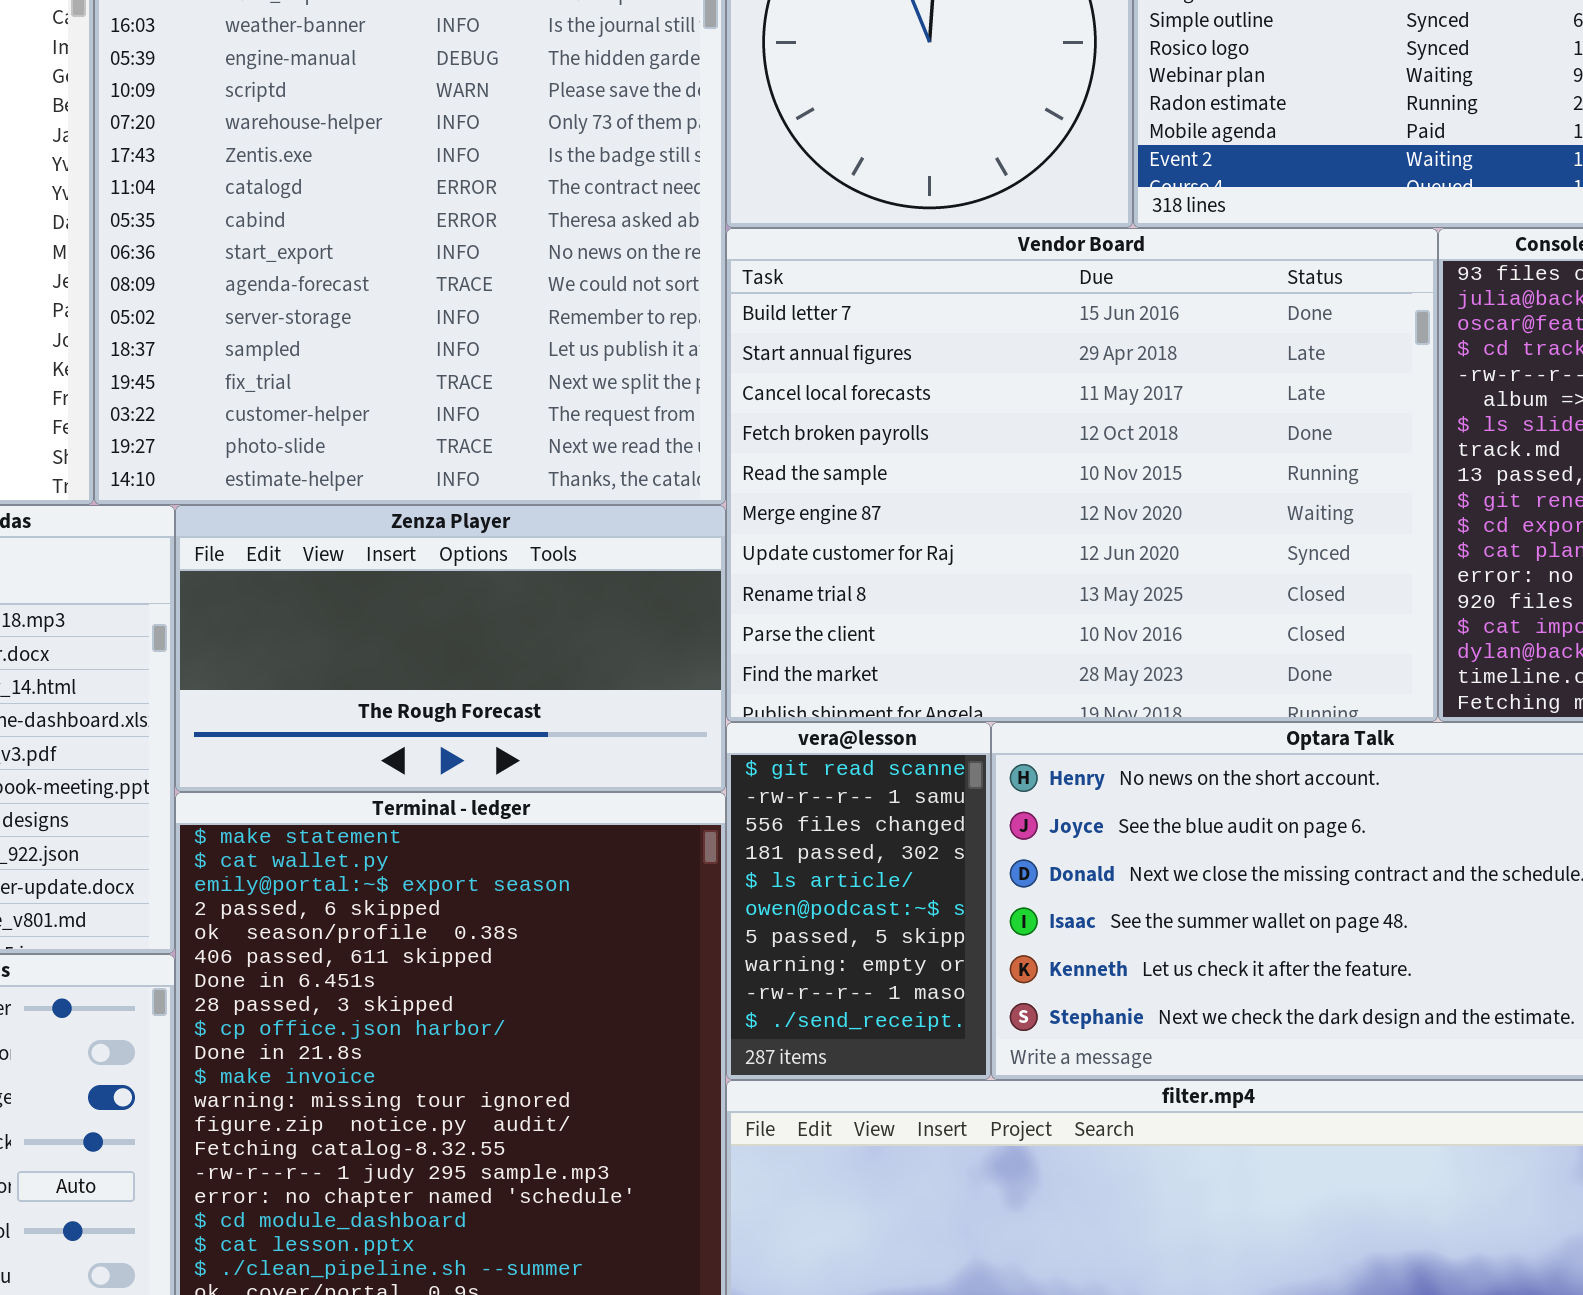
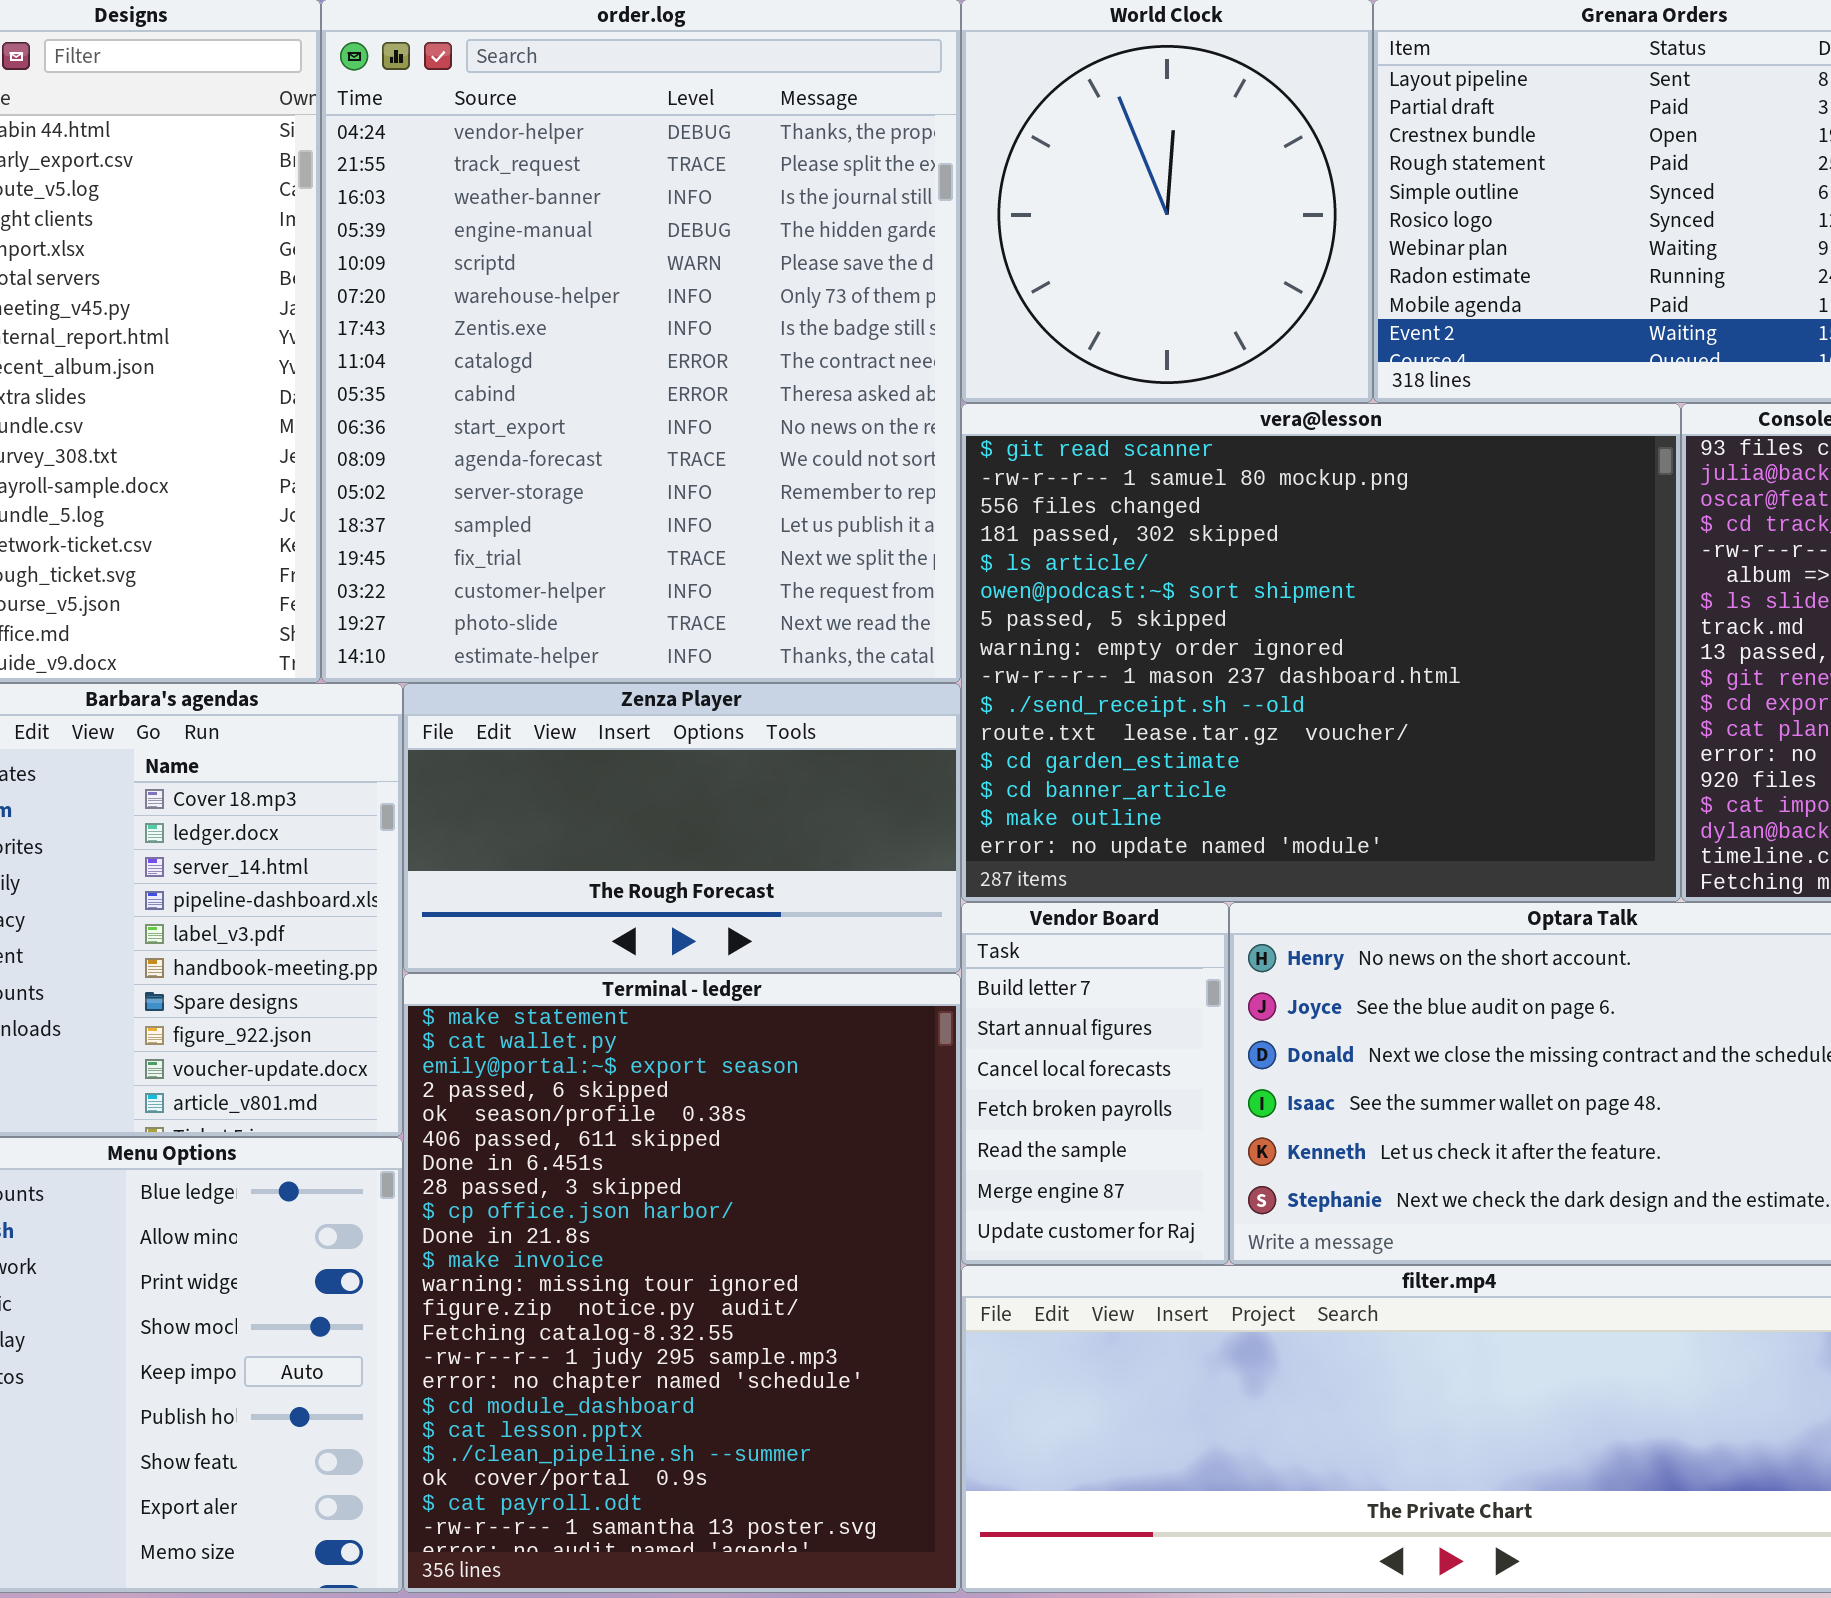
Vendor Board: [726,228,1438,722] -> [961,902,1229,1265], moved, resized
vera@lesson: [726,722,991,1080] -> [961,403,1681,902], moved, resized

